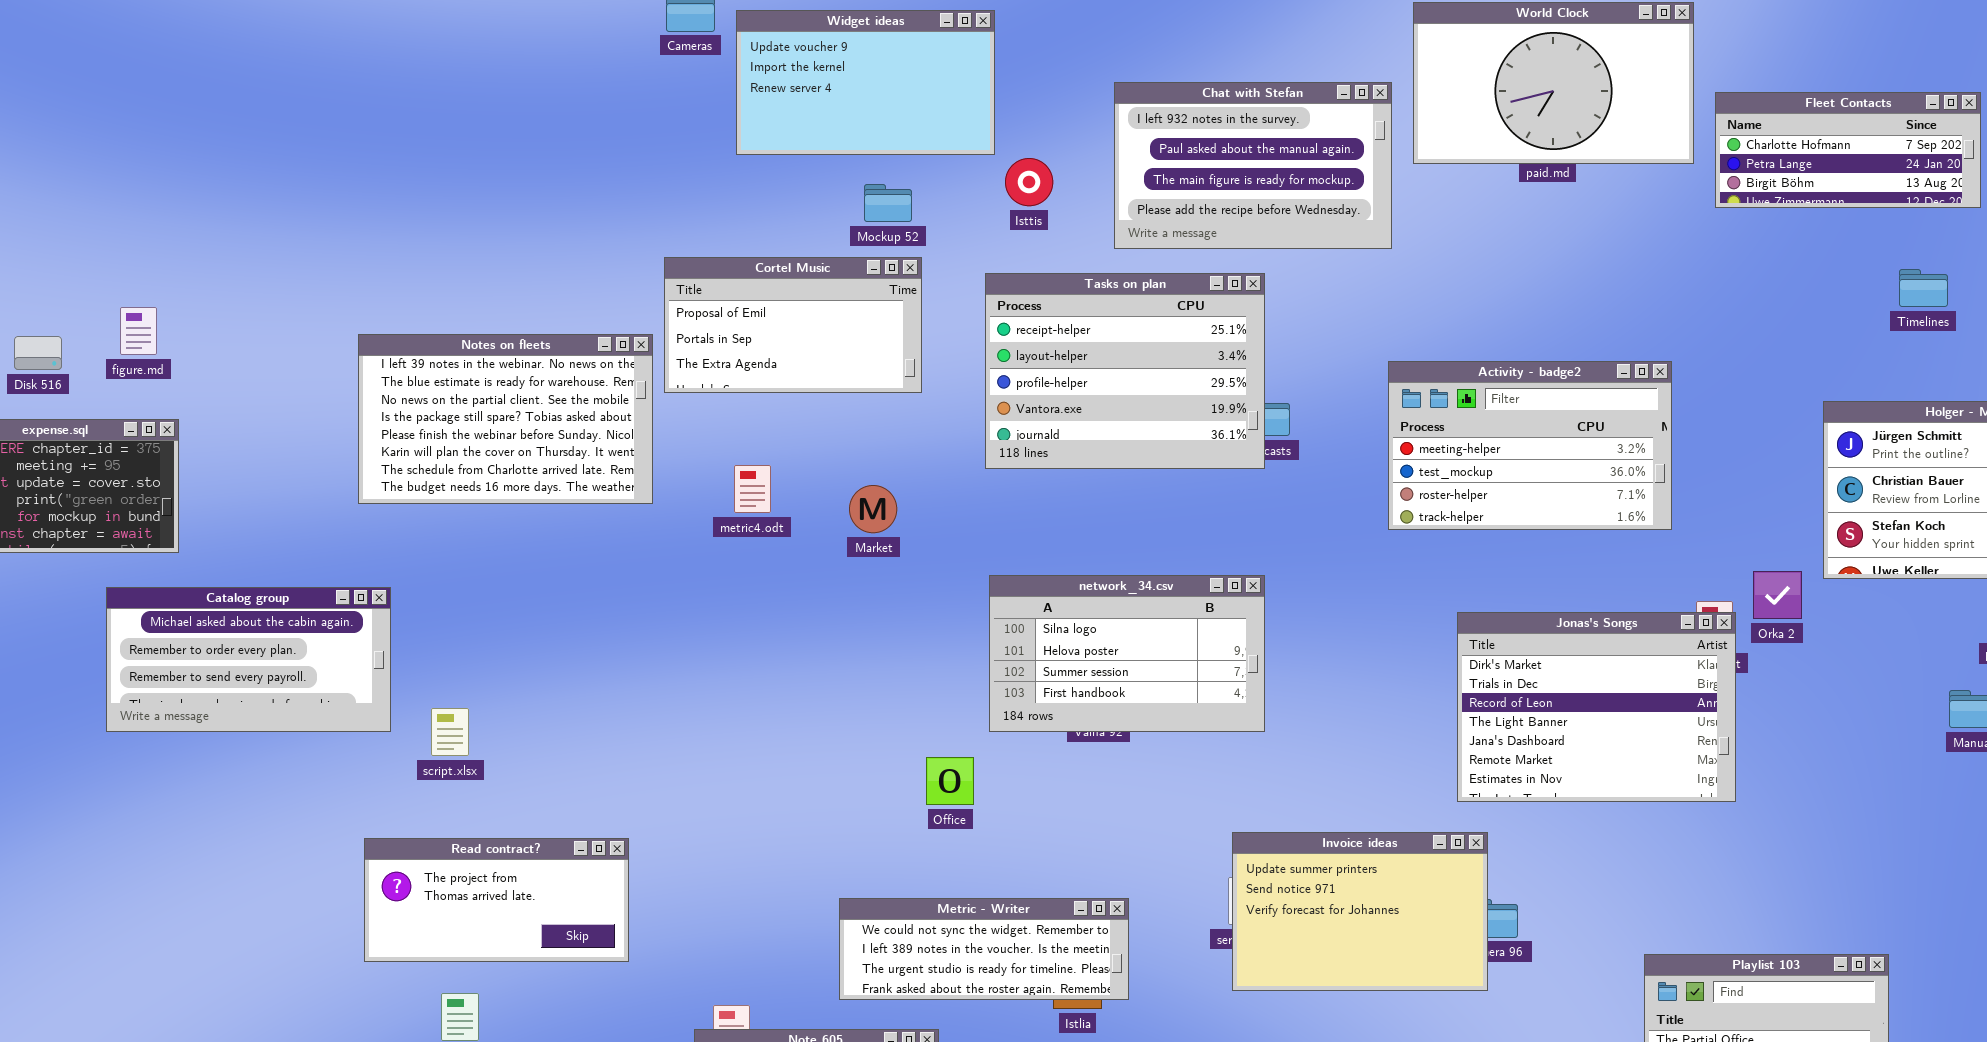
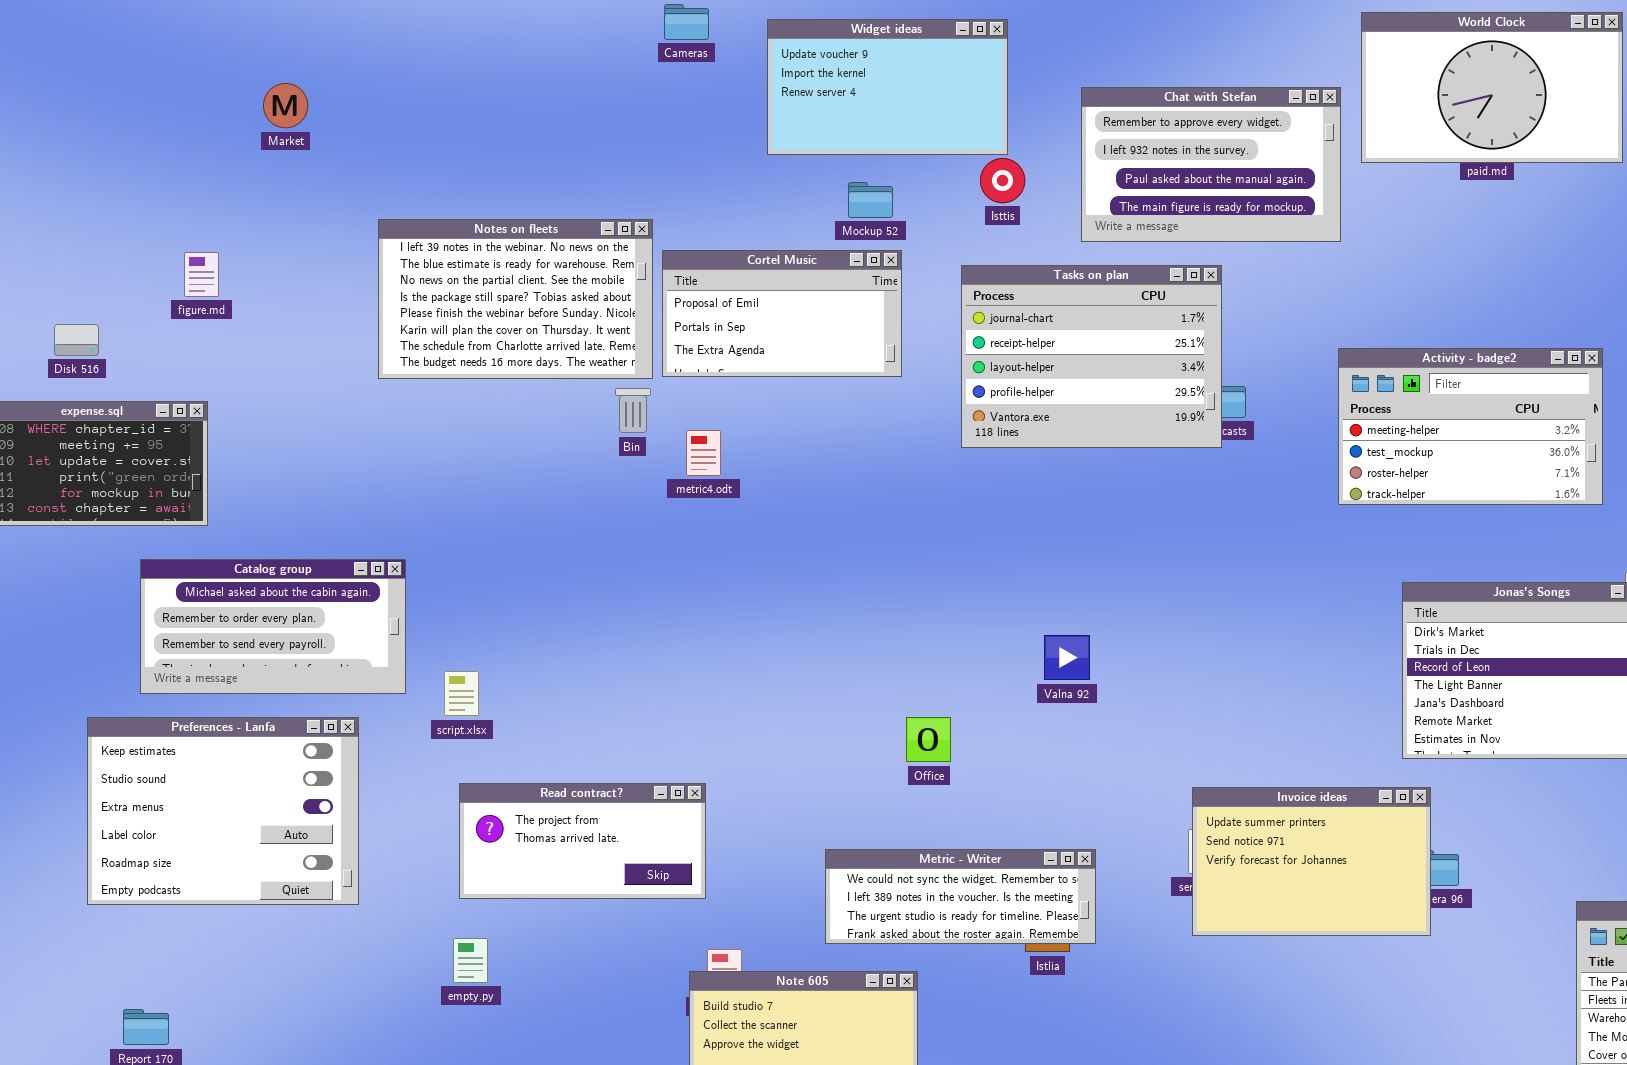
Widget ideas: [736,10,995,155] -> [767,19,1008,155], moved
Chat with Stefan: [1114,82,1392,249] -> [1081,87,1341,242], scrolled up 1 row
Tasks on plan: [985,273,1265,469] -> [961,265,1222,448], scrolled up 1 row
figure.md: [120,307,157,355] -> [184,252,219,297], moved
Notes on fleets: [358,334,653,504] -> [378,219,653,379], moved
metric4.odt: [734,465,771,513] -> [686,430,721,476], moved
Market: [849,485,897,533] -> [263,83,308,128], moved
network_34.csv: [989,575,1265,732] -> none, closed
Preferences - Lanfa: none -> [87,717,359,905], opened
Read contract?: [364,838,629,962] -> [459,783,706,899], moved

